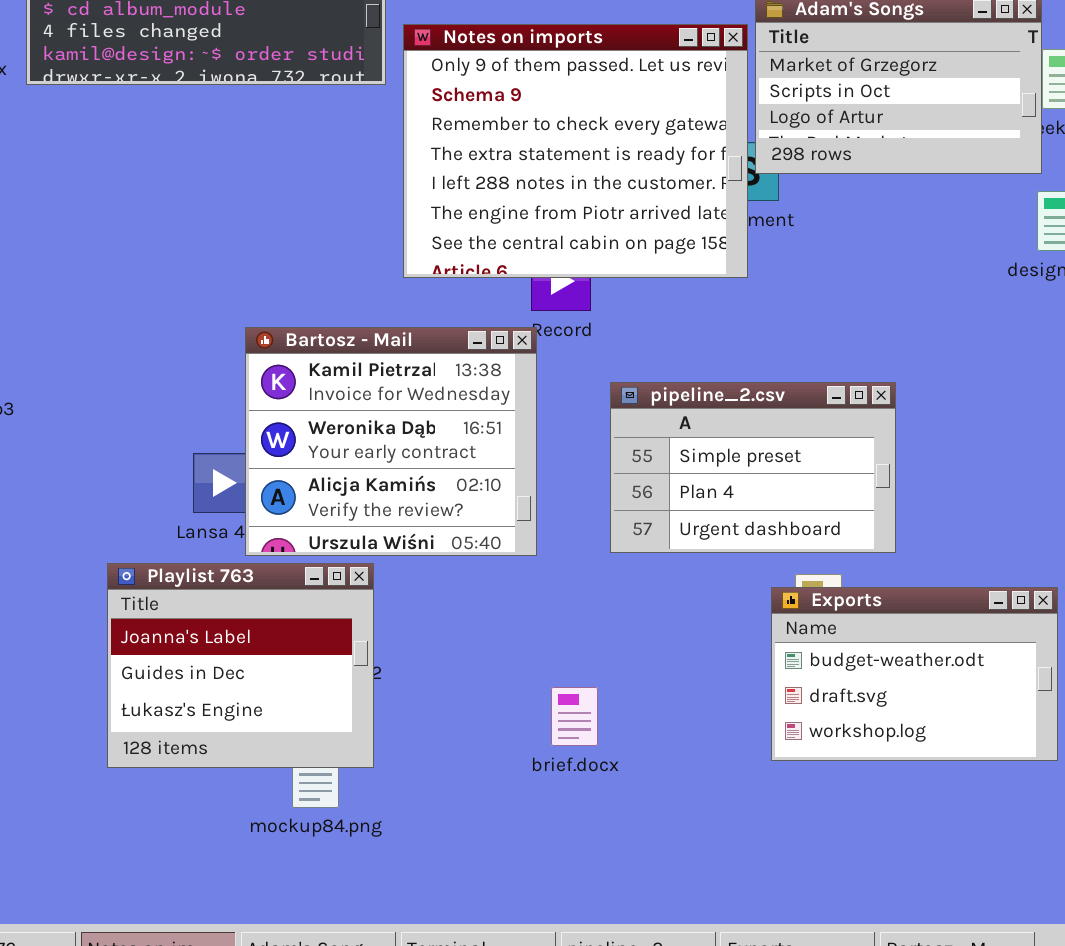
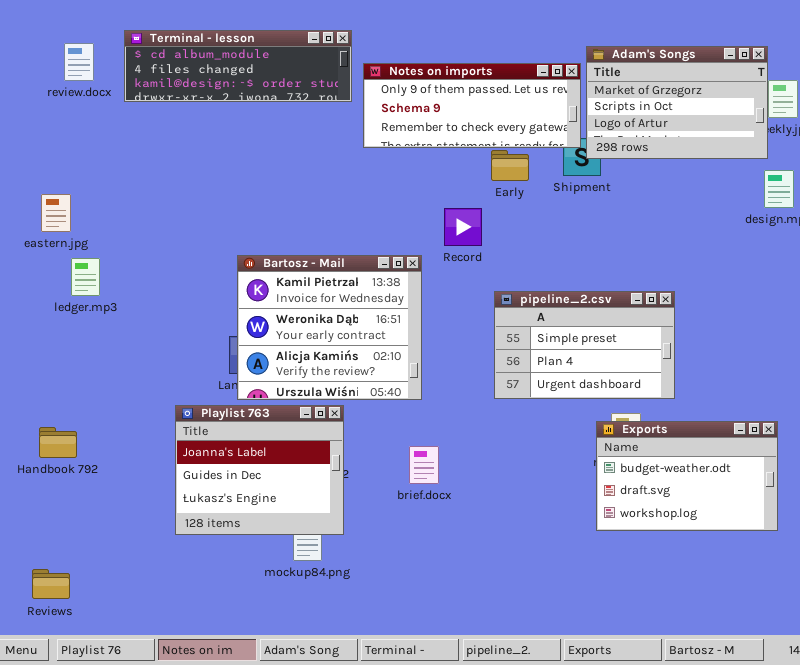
Notes on imports: [403,24,748,278] -> [363,63,581,148], resized
Bartosz - Mail: [245,327,537,556] -> [237,255,422,400], moved
brief.docx: [551,687,598,746] -> [409,446,439,484], moved

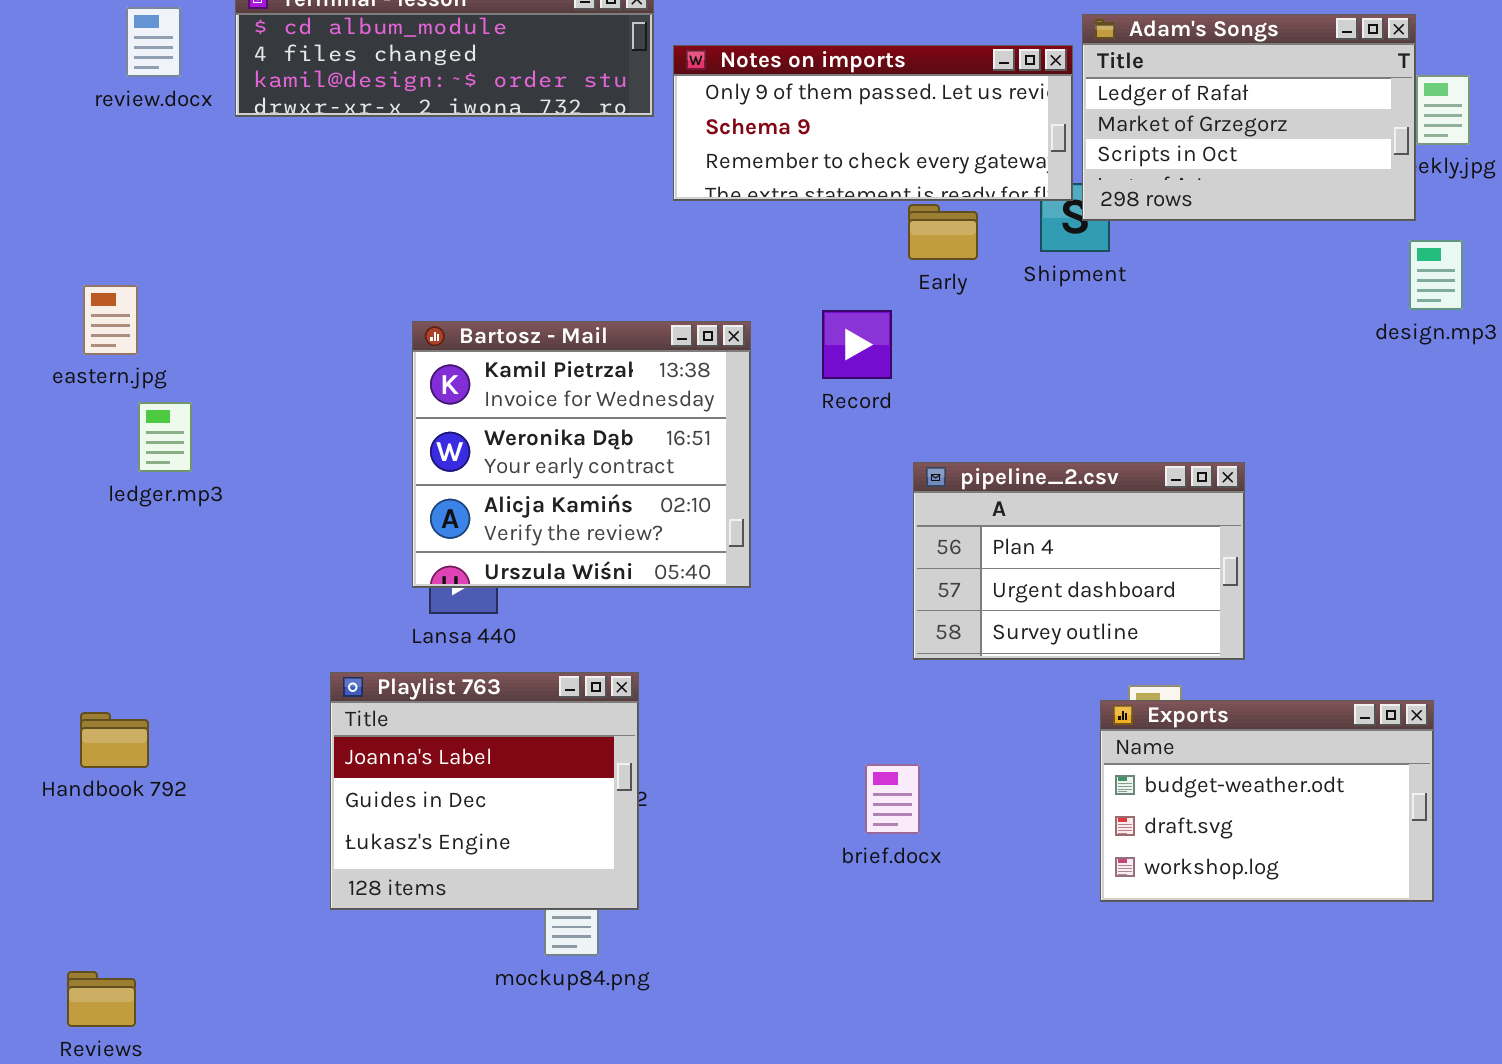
Adam's Songs: [586,46,768,159] -> [1082,14,1416,221], scrolled up 1 row
Bartosz - Mail: [237,255,422,400] -> [412,321,751,588], moved
pipeline_2.csv: [494,291,675,399] -> [913,462,1245,660], scrolled down 1 row
brief.docx: [409,446,439,484] -> [865,764,920,834], moved

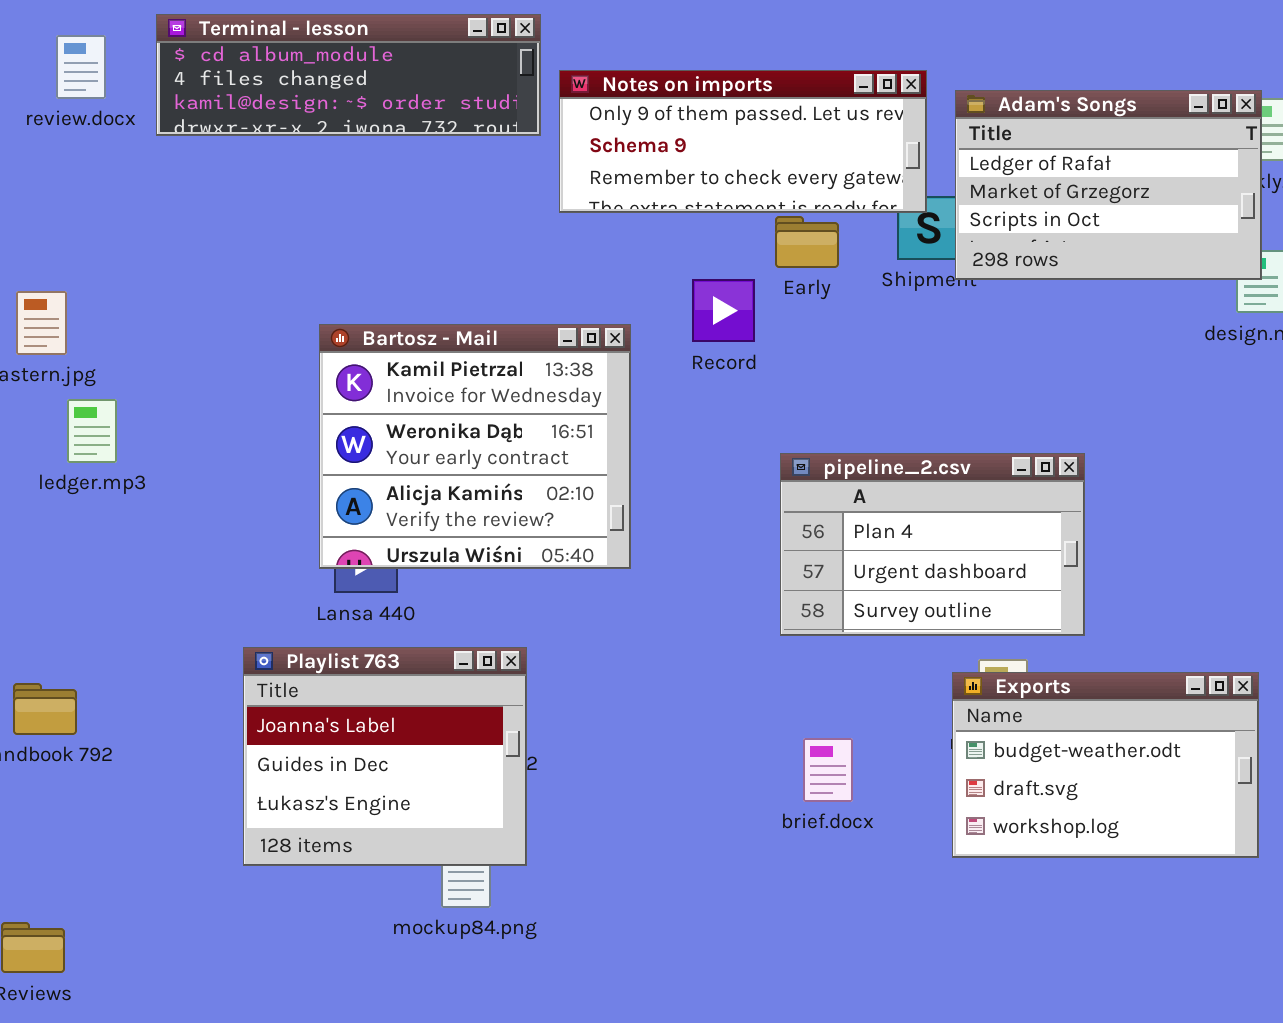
Adam's Songs: [1082,14,1416,221] -> [955,90,1262,280], moved
Record: [822,310,892,379] -> [692,279,755,342], moved
brief.docx: [865,764,920,834] -> [803,738,853,802], moved

